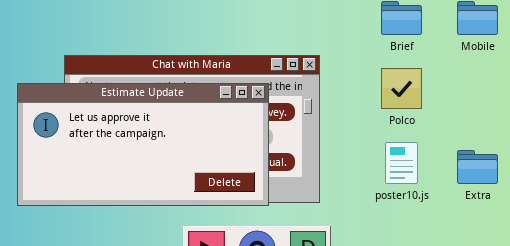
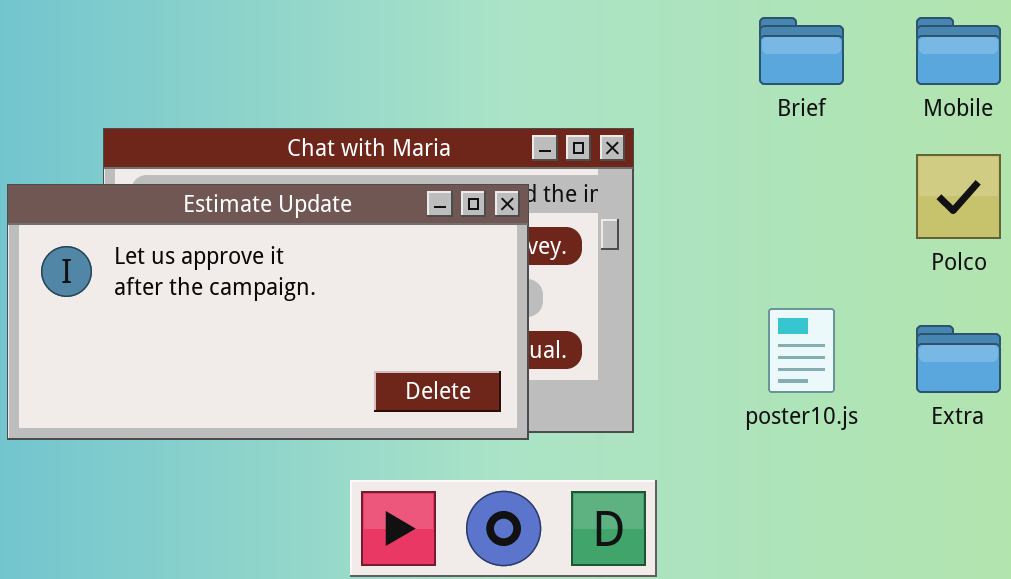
Polco: [381,68,422,109] -> [916,154,1001,239], moved

